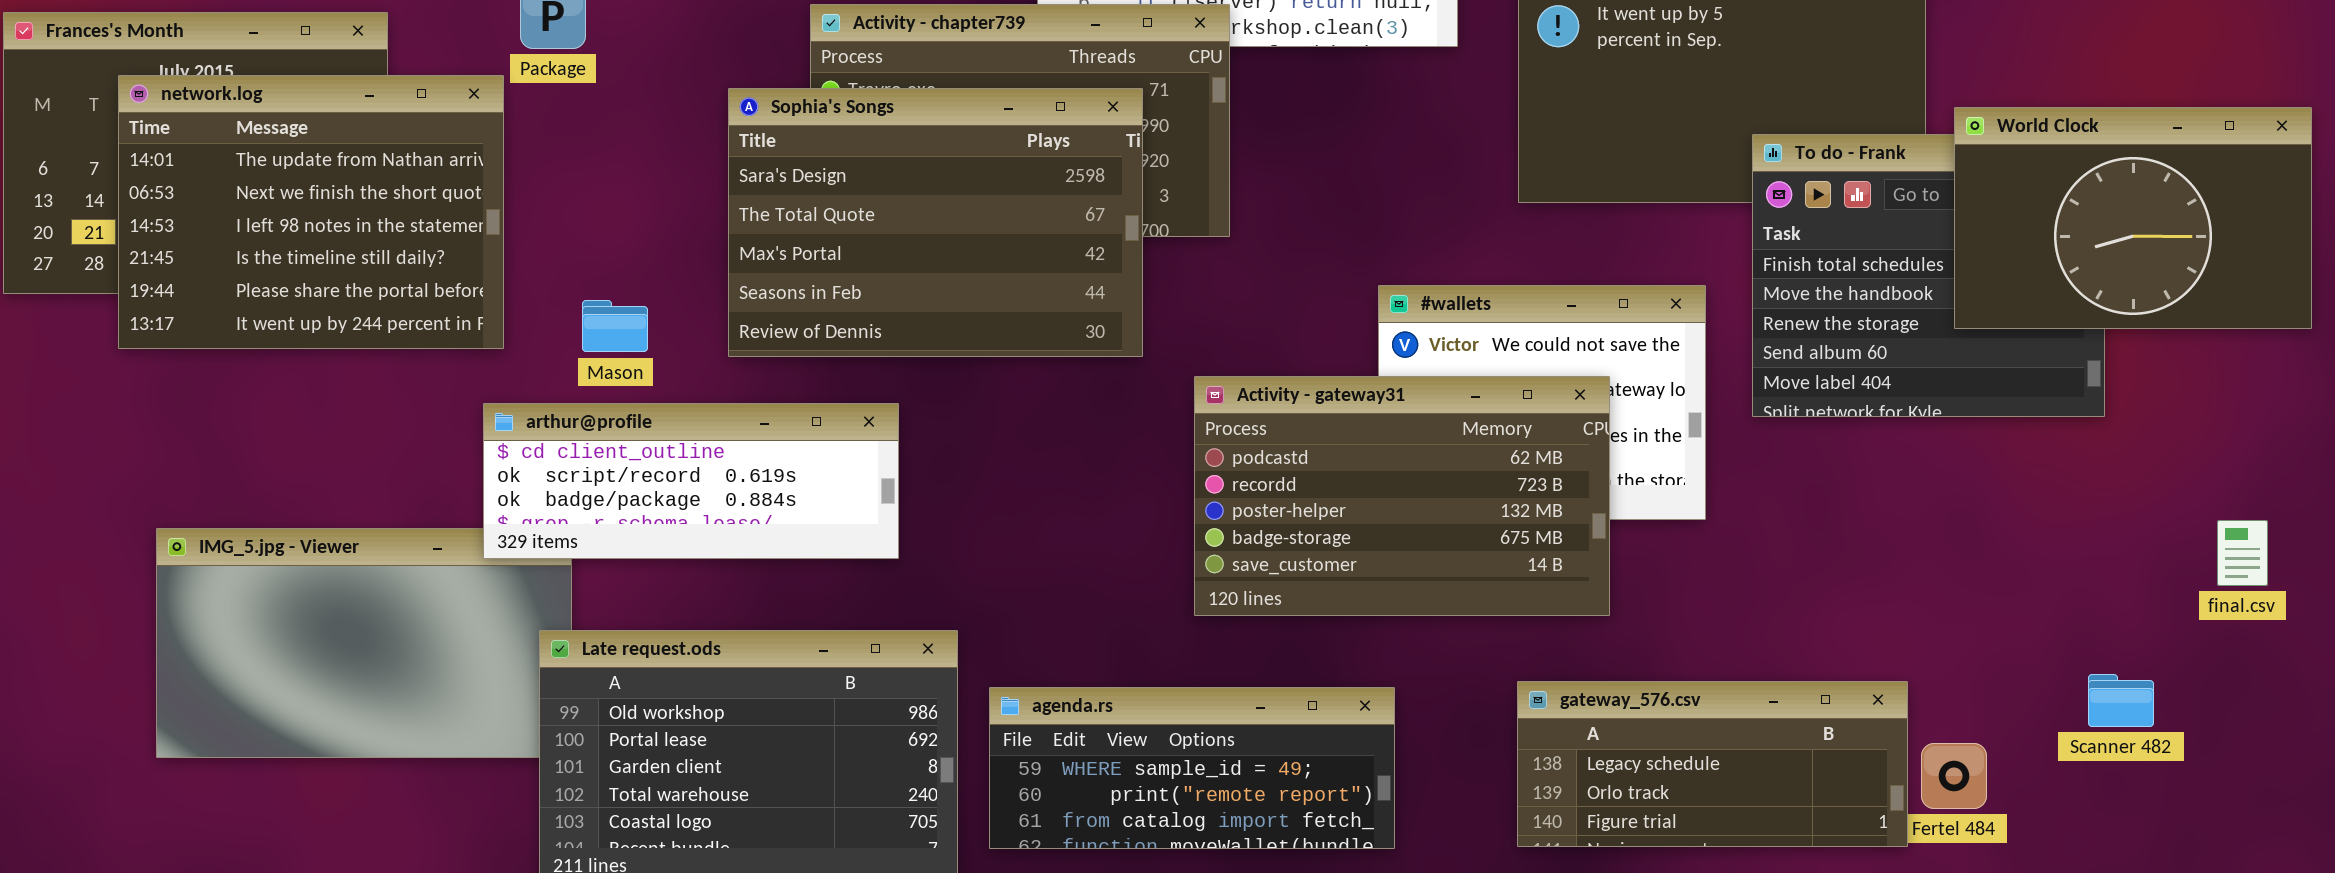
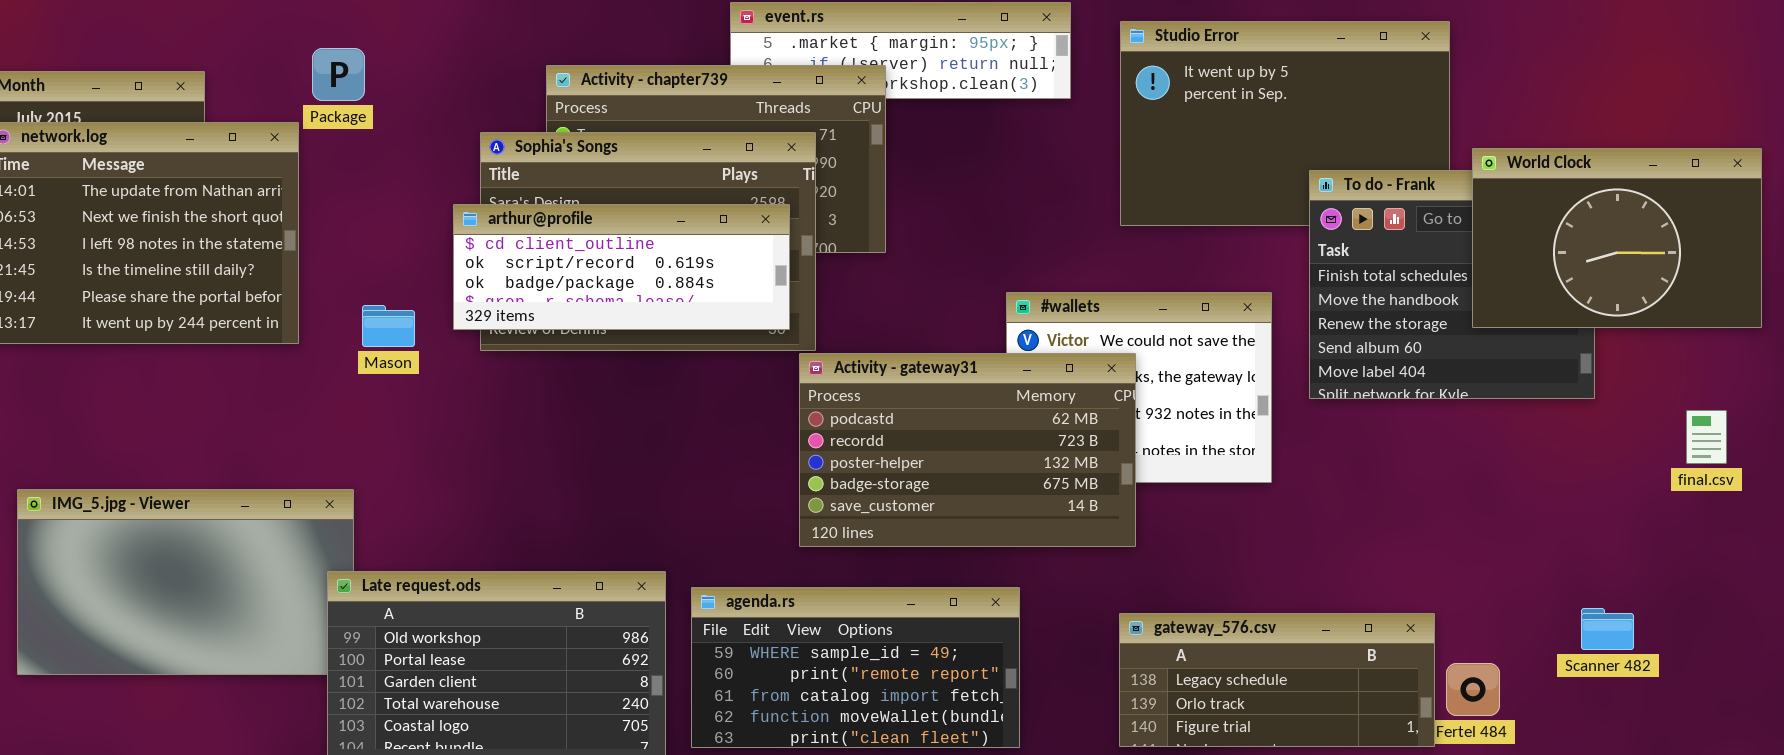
Activity - gateway31: [1194,376,1610,616] -> [799,353,1136,547], moved
arthur@profile: [483,403,899,559] -> [453,204,790,330], moved
final.csv: [2217,520,2268,586] -> [1686,410,1727,464], moved
agenda.rs: [989,687,1395,849] -> [691,587,1020,748], resized

